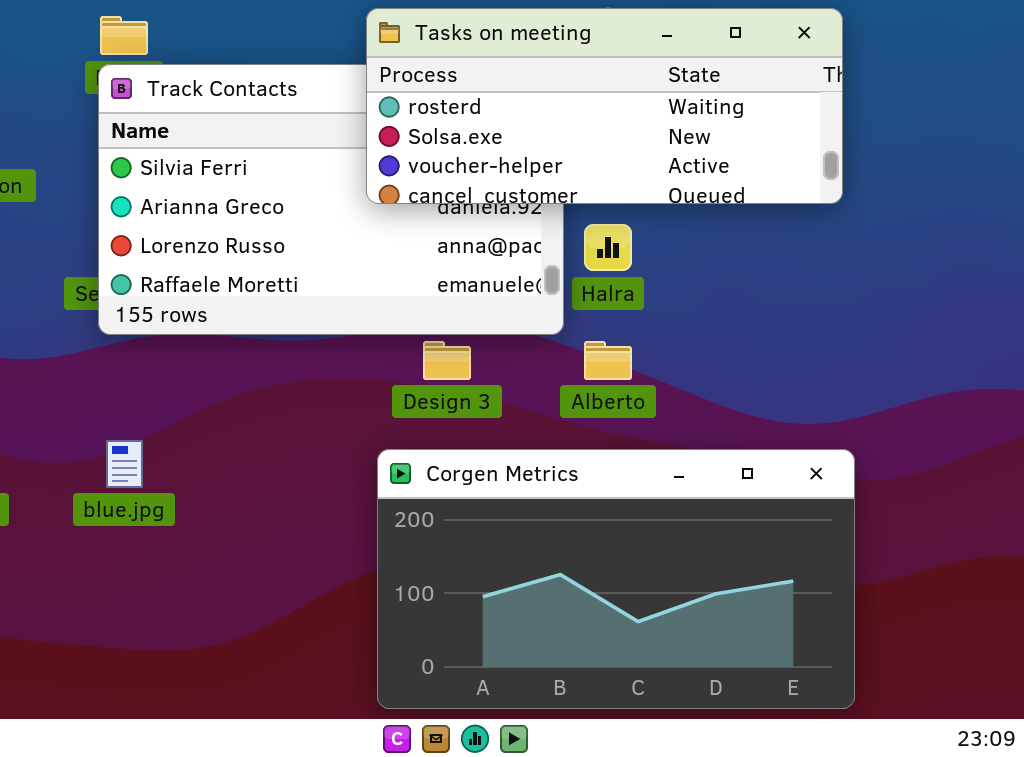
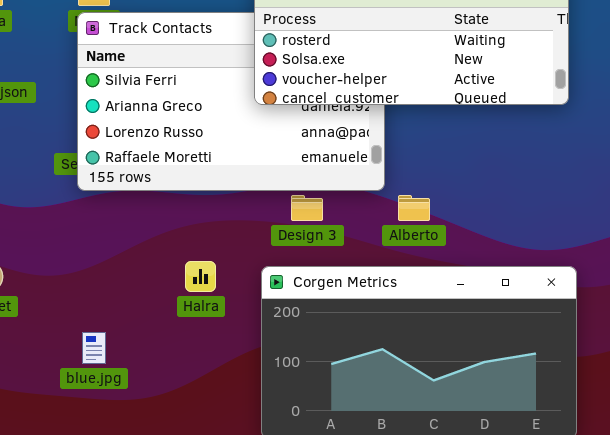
Halra: [584,224,632,271] -> [185,261,216,292], moved
blue.jpg: [106,440,143,488] -> [82,332,106,364], moved

